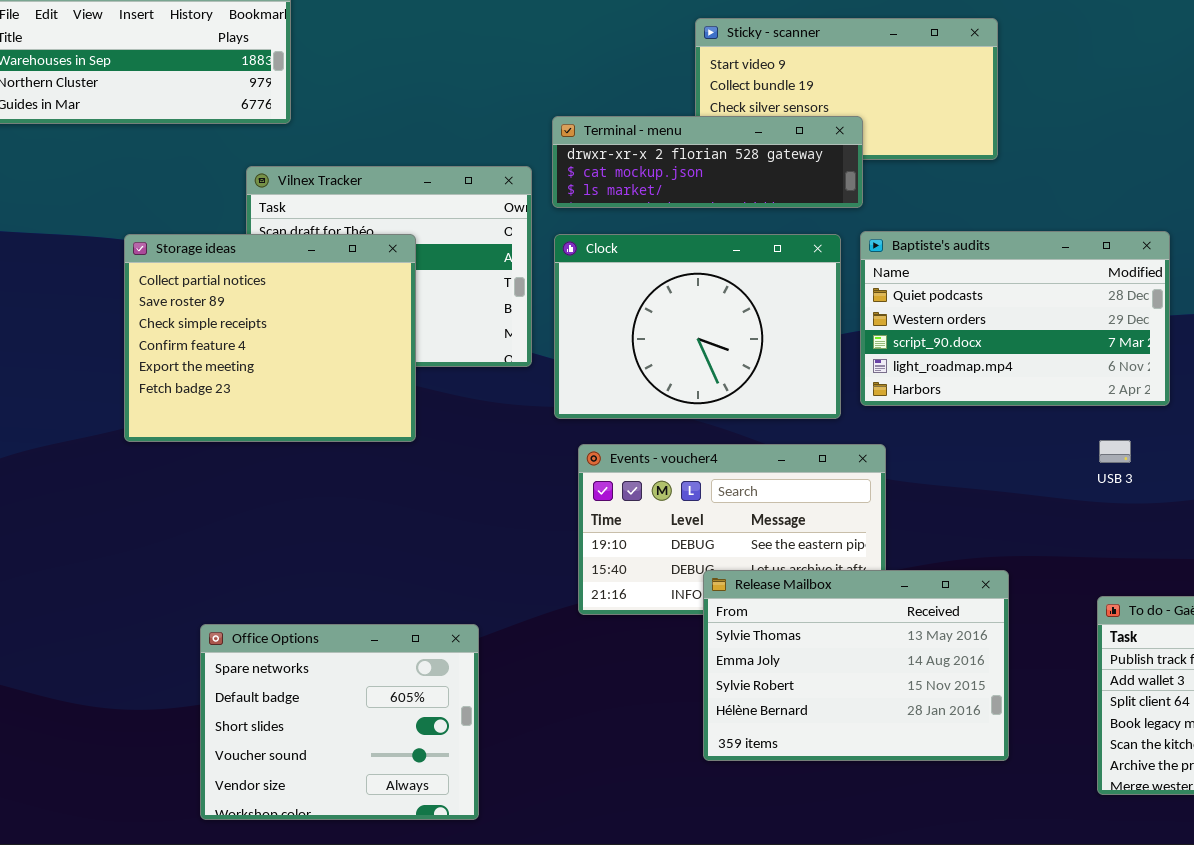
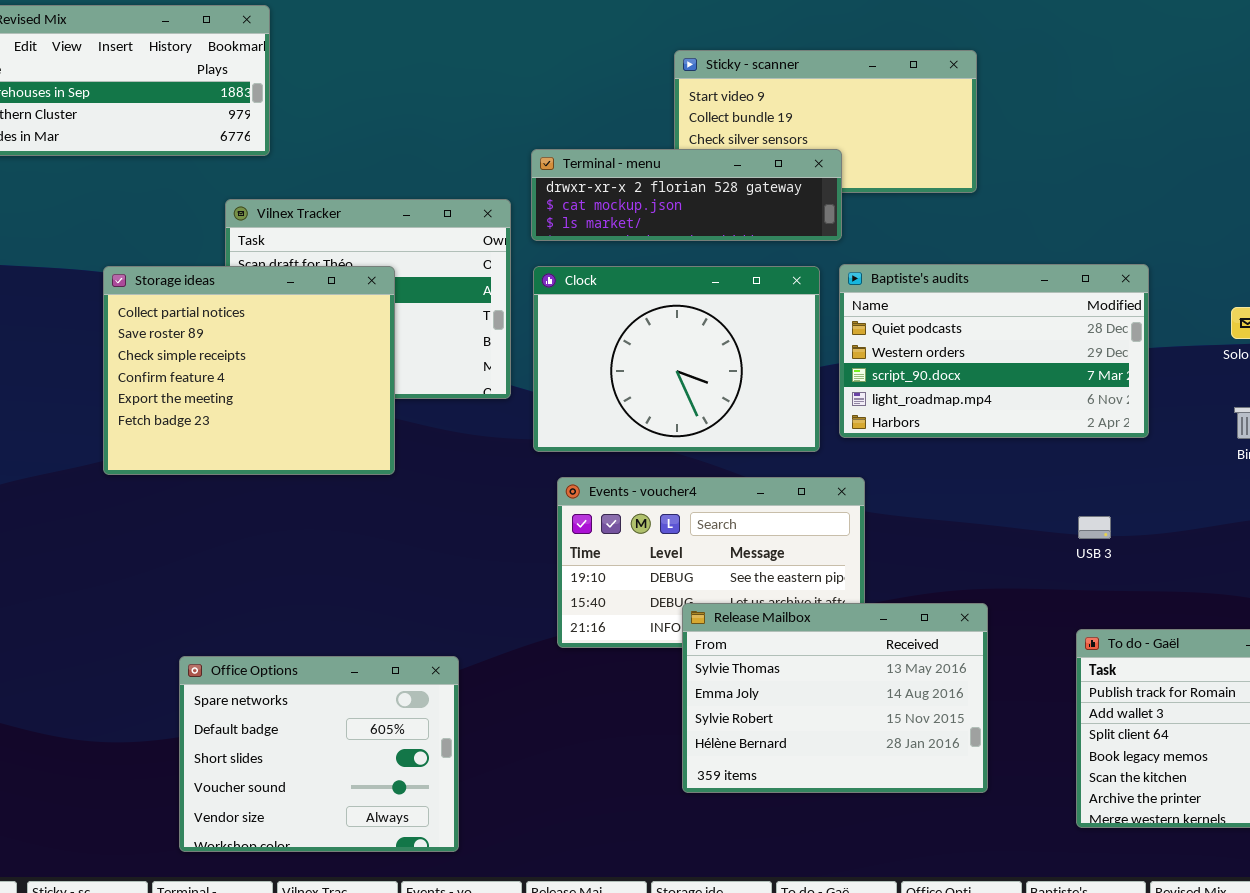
USB 3: [1099,440,1131,463] -> [1078,516,1111,539], moved

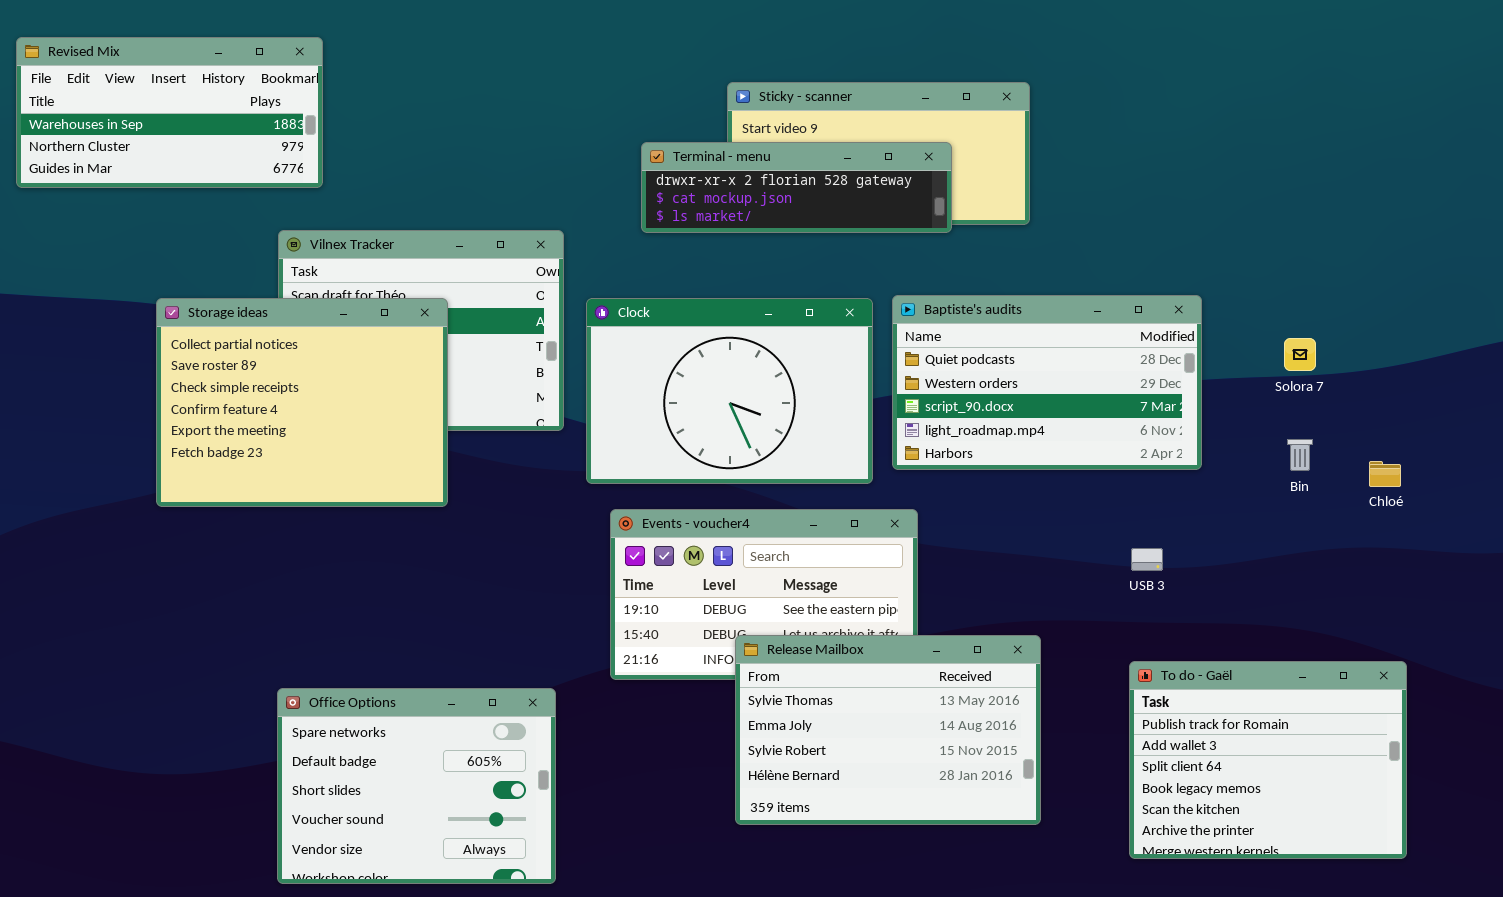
Terminal - menu: [531,149,842,241] -> [641,142,952,233], moved
Office Options: [179,656,459,852] -> [277,688,556,884], moved

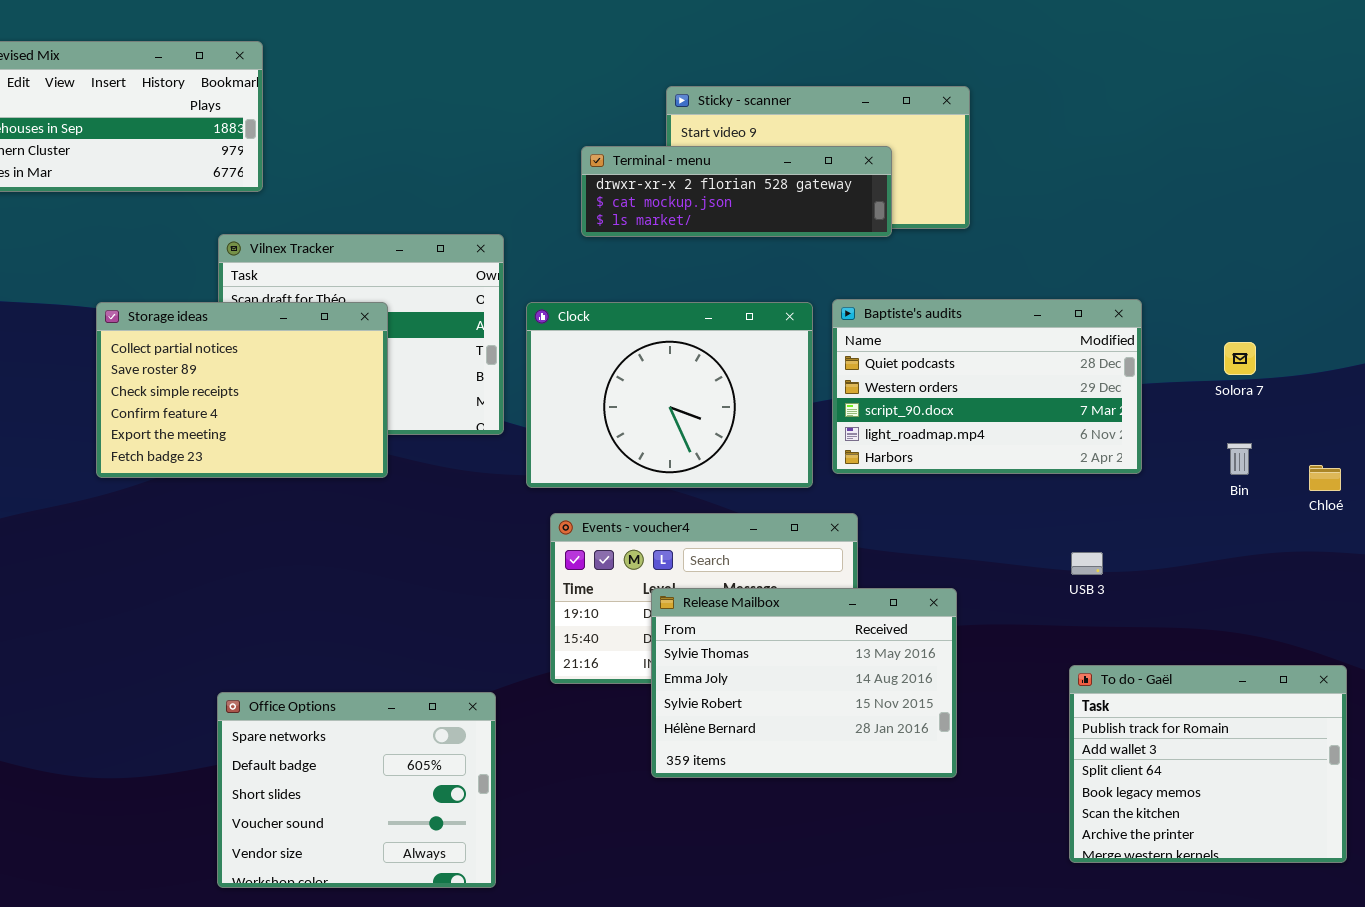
Storage ideas: [156,298,448,507] -> [96,302,388,478], resized
Release Mailbox: [735,635,1041,825] -> [651,588,957,778], moved

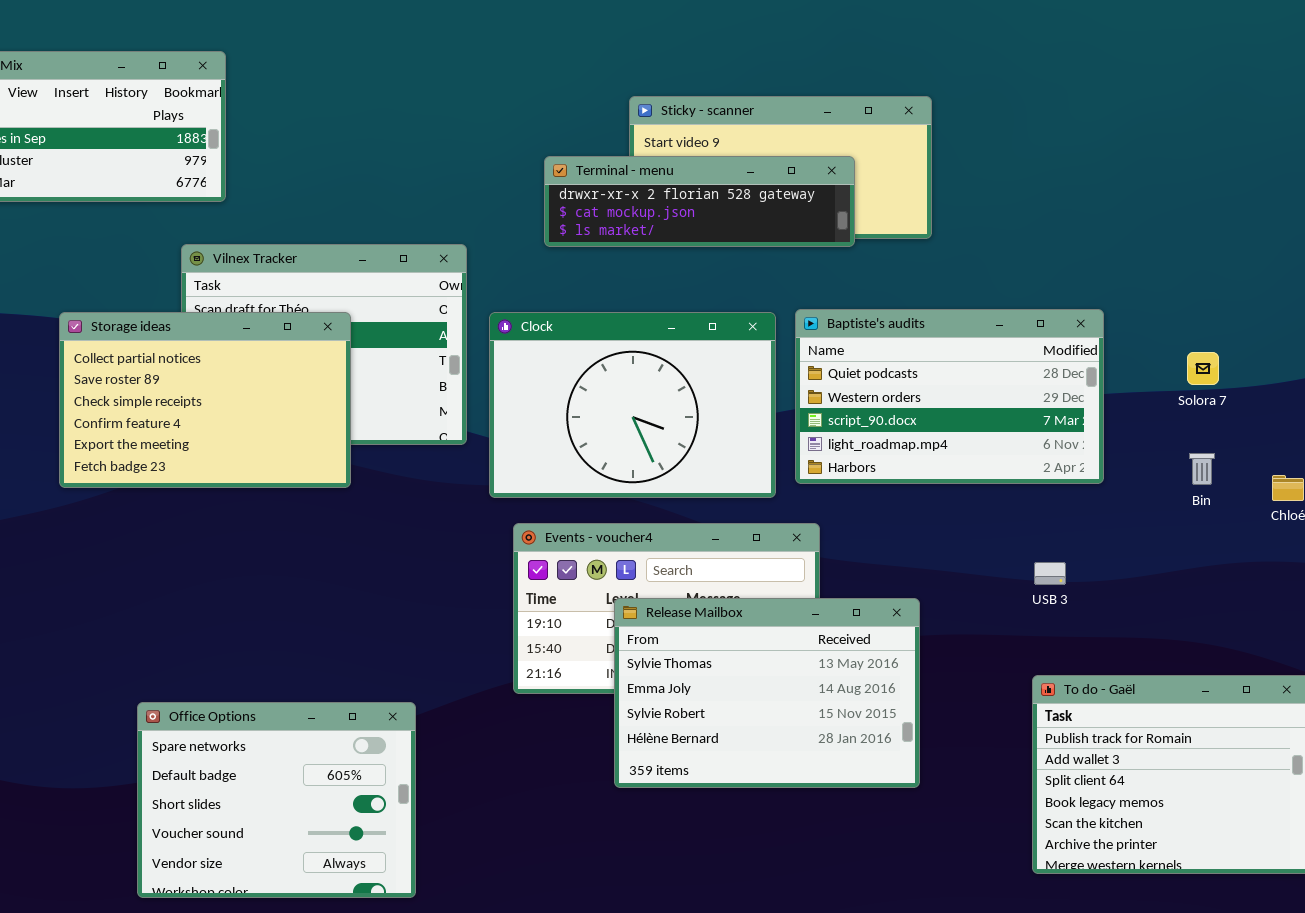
Office Options: [217,692,496,888] -> [137,702,416,898], moved

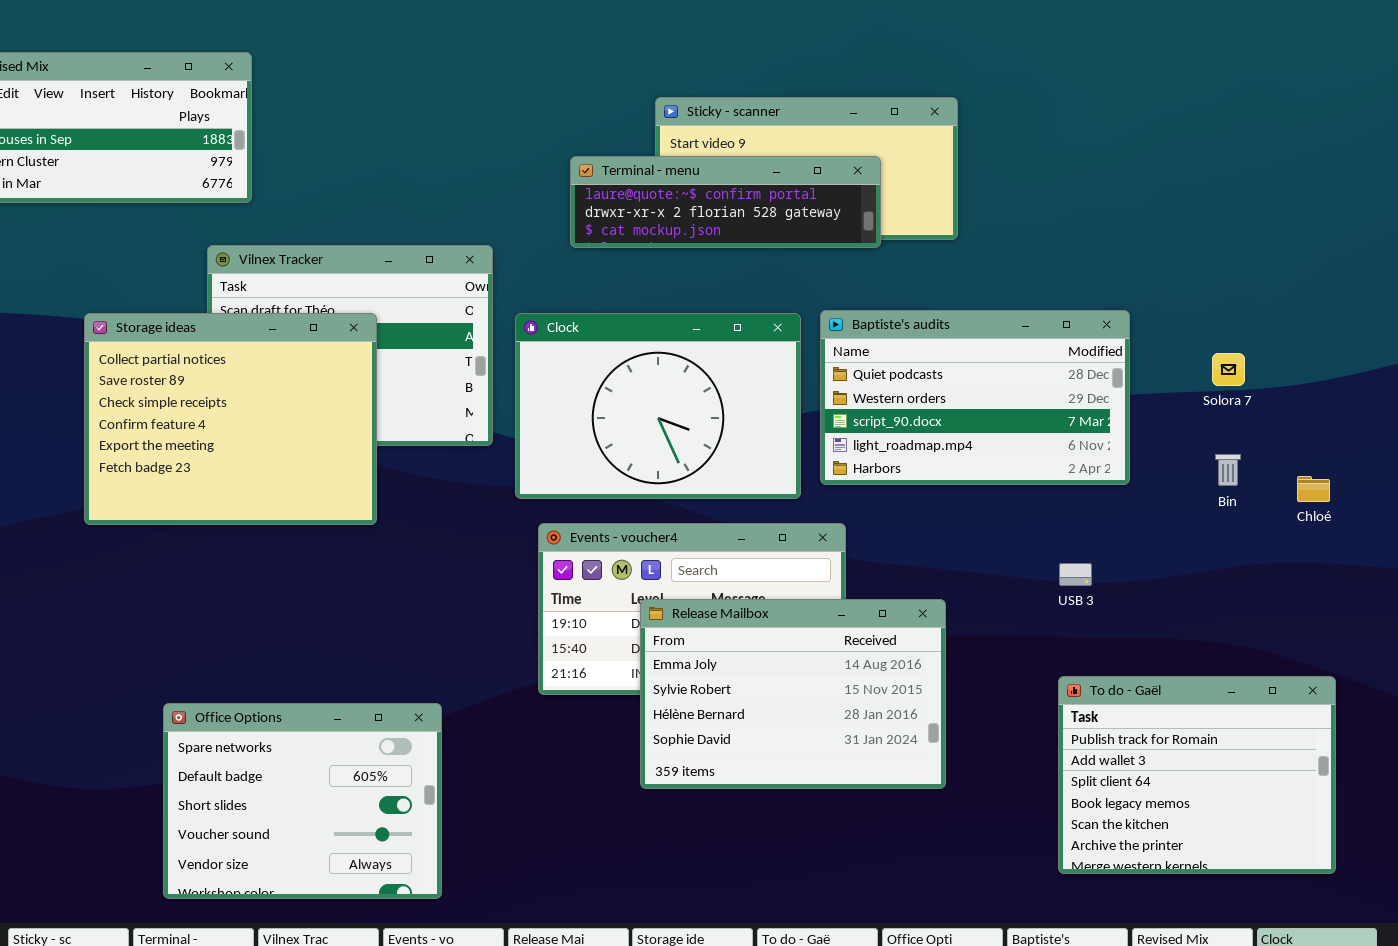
Terminal - menu: [544,156,855,247] -> [570,156,881,248], scrolled up 1 row
Storage ideas: [59,312,351,488] -> [84,313,377,525], resized
Release Mailbox: [614,598,920,788] -> [640,599,946,789], scrolled down 1 row

